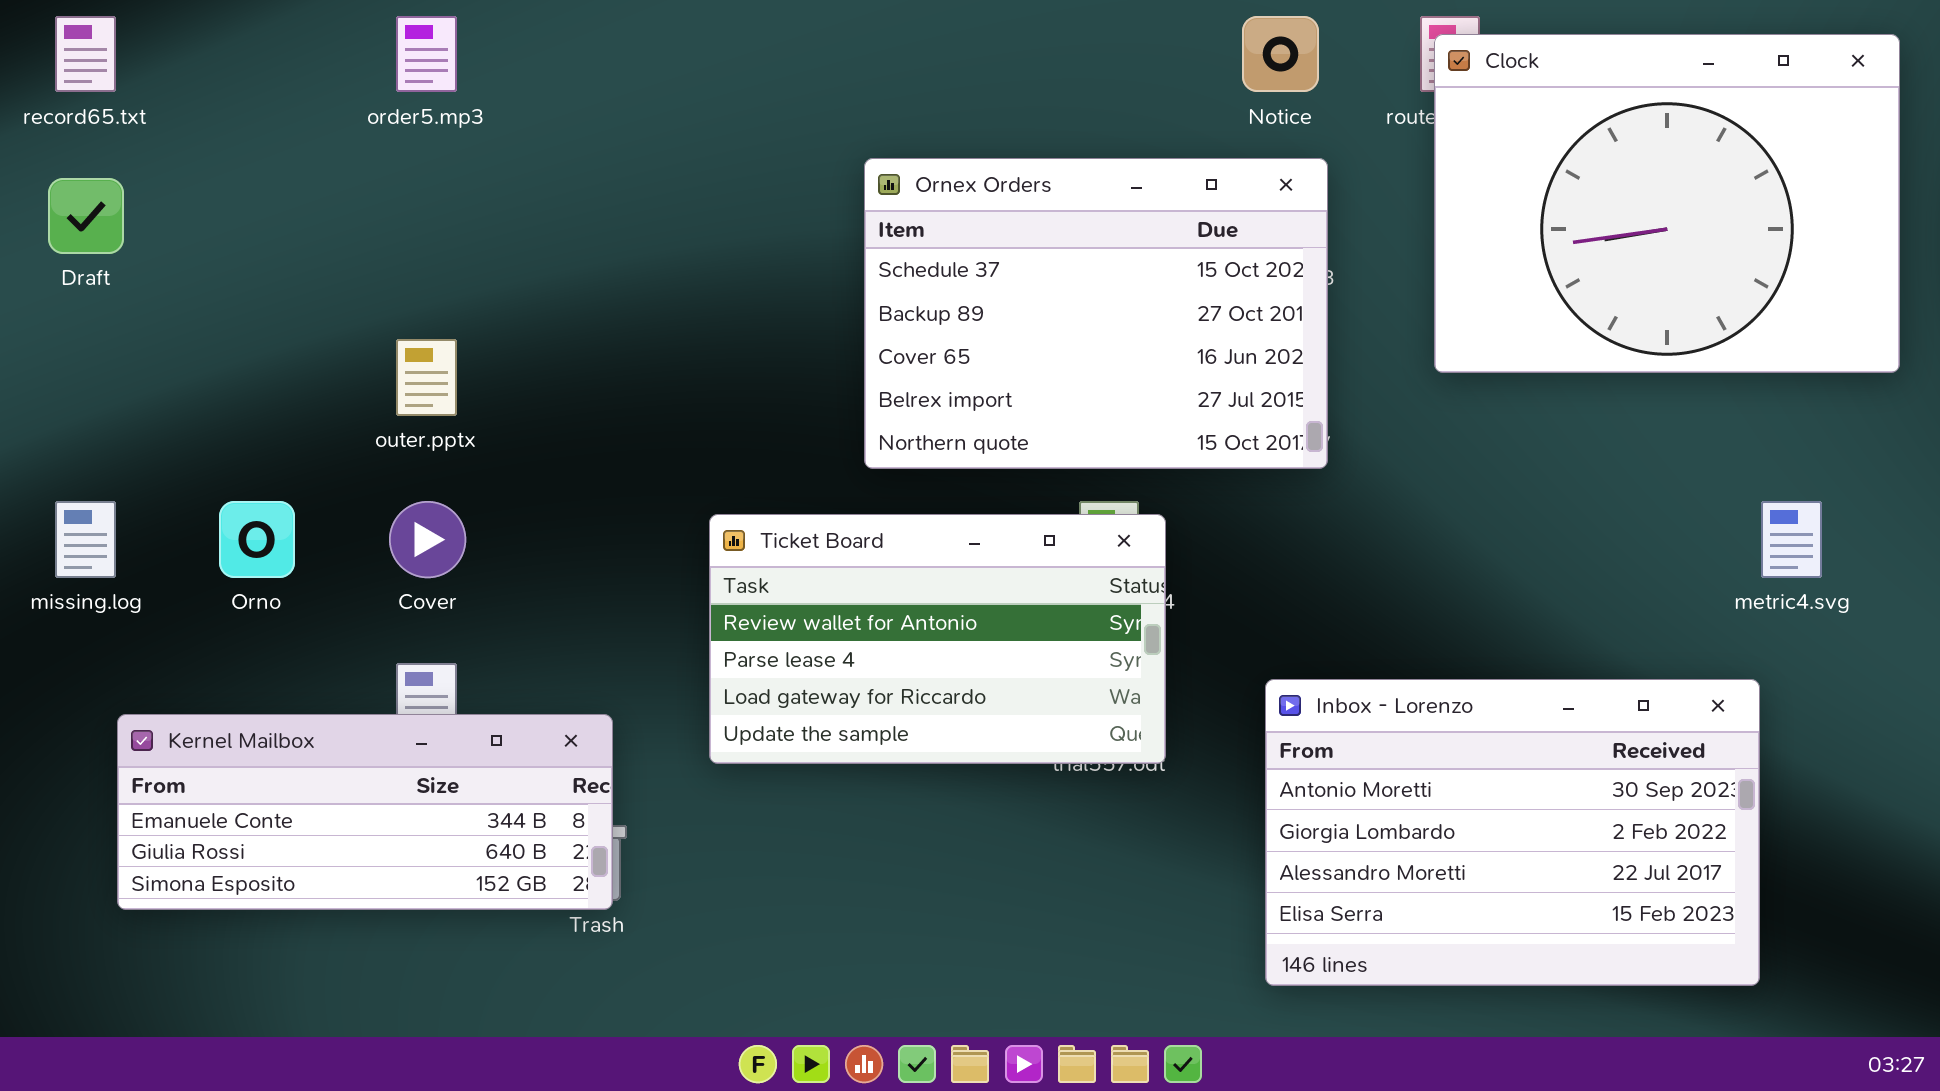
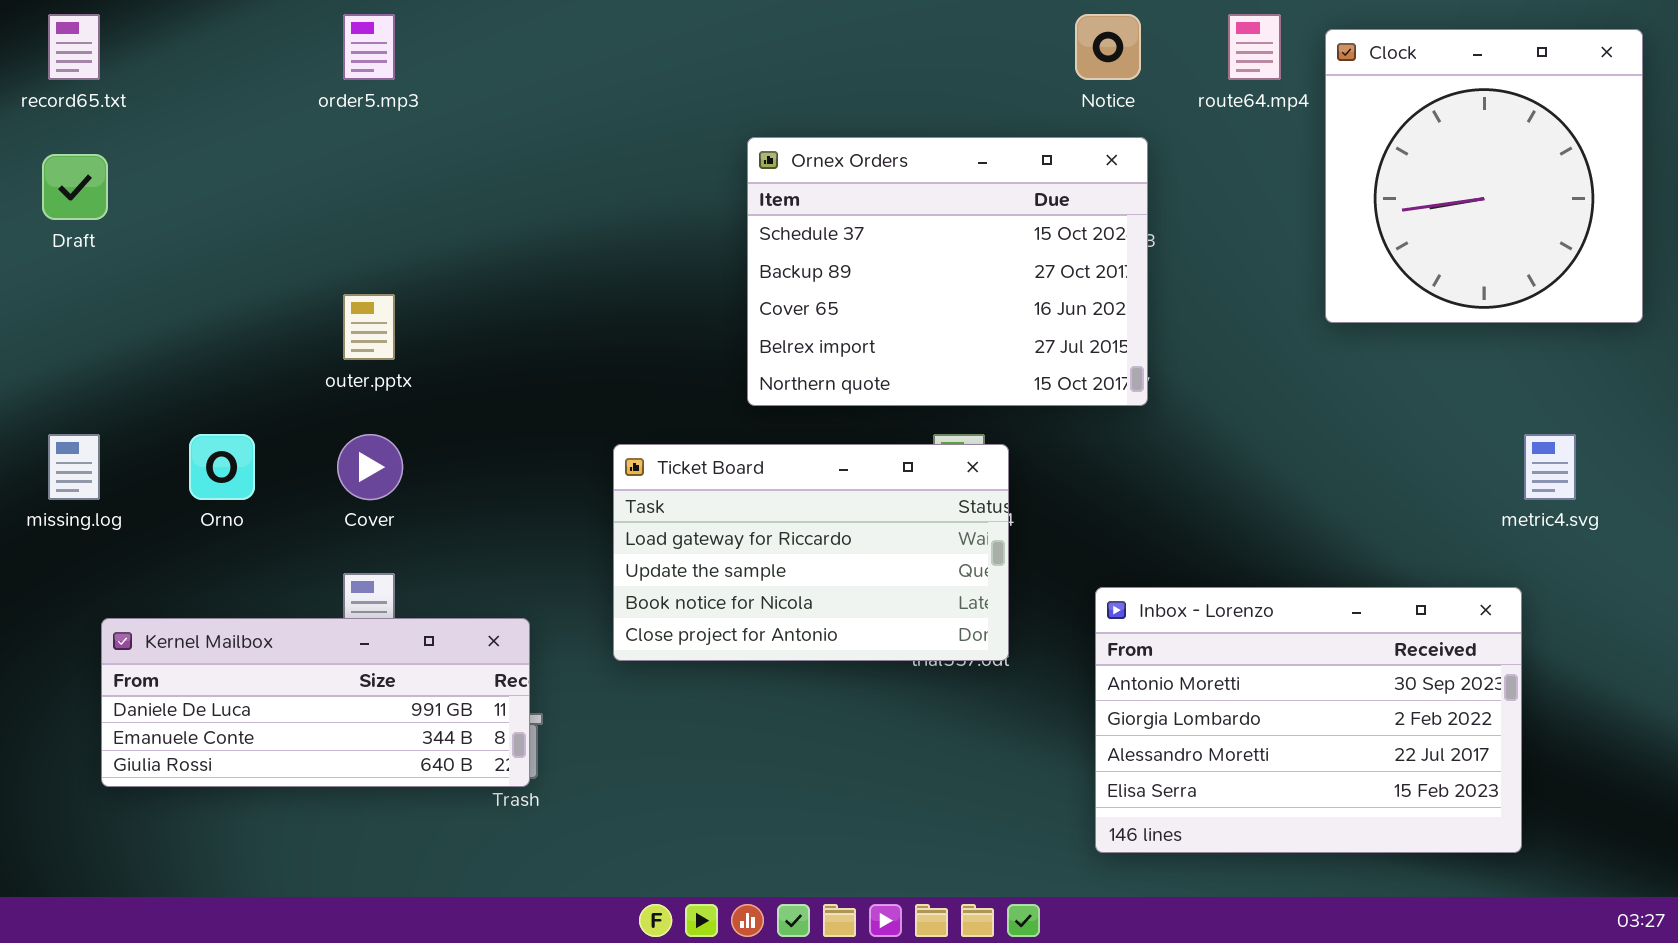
Clock: [1434,34,1900,373] -> [1325,29,1643,323], resized
Ticket Board: [709,514,1166,764] -> [613,444,1009,661], scrolled down 2 rows
Kernel Mailbox: [117,714,613,910] -> [101,618,530,787], scrolled up 1 row

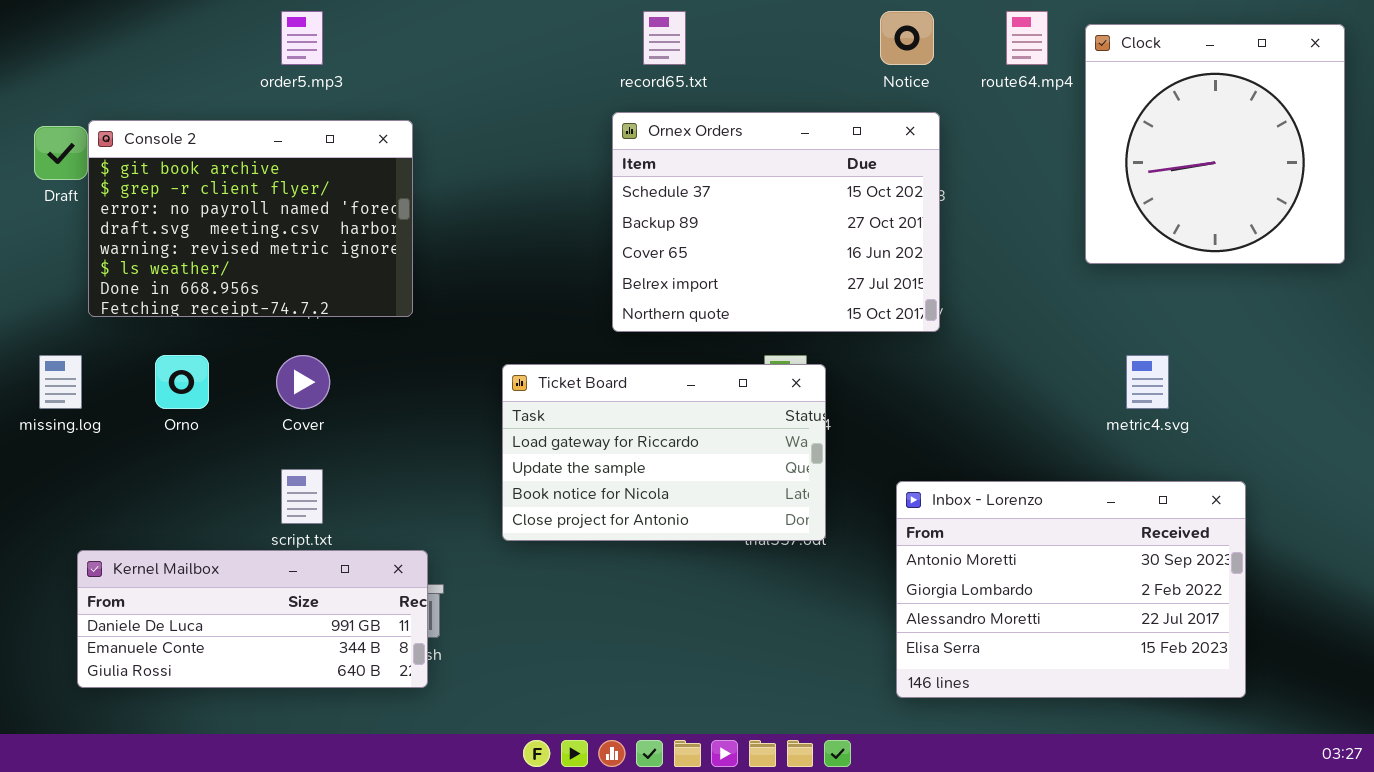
record65.txt: [48,14,100,80] -> [643,11,686,65], moved
Console 2: none -> [88,120,413,317], opened
metric4.svg: [1524,434,1576,500] -> [1126,355,1169,409], moved
Kernel Mailbox: [101,618,530,787] -> [77,550,428,688], moved

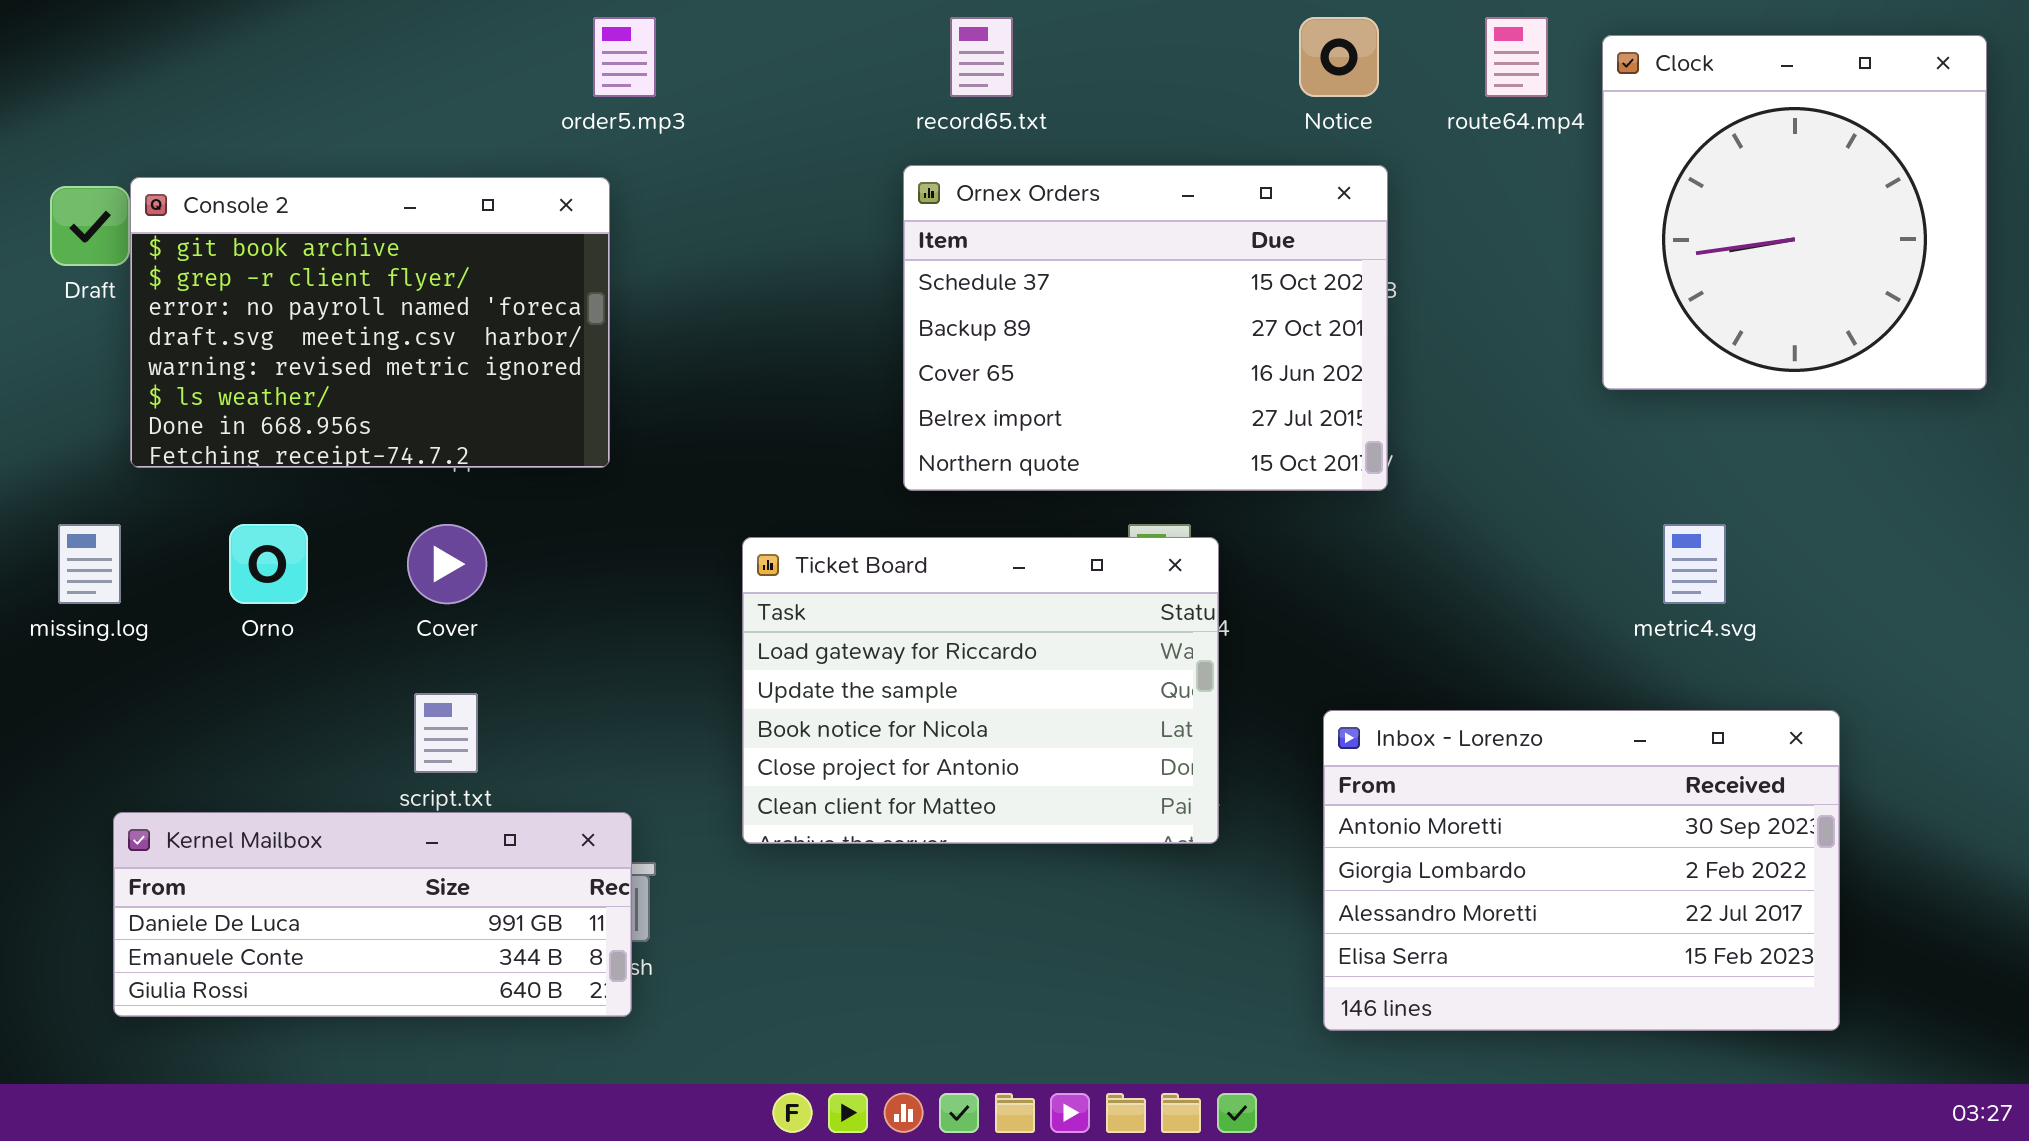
order5.mp3: [281,11,323,65] -> [593,17,656,97], moved
Ticket Board: [502,364,826,541] -> [742,537,1219,844], resized

